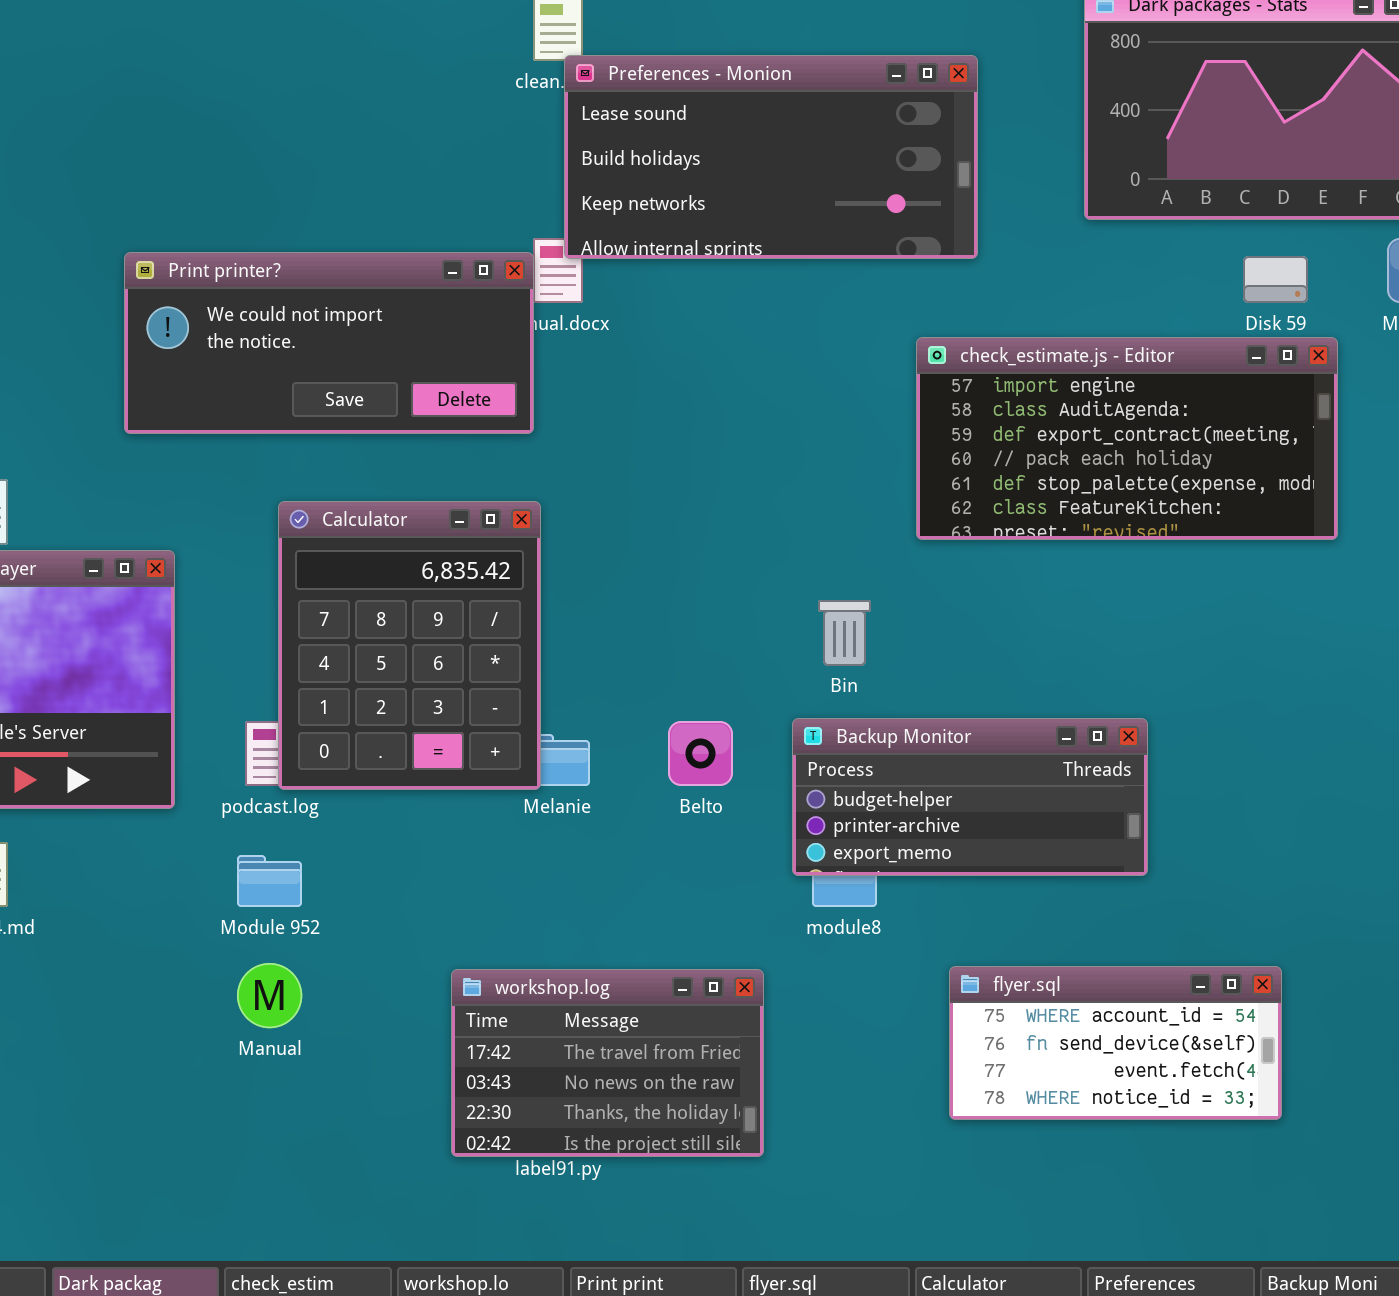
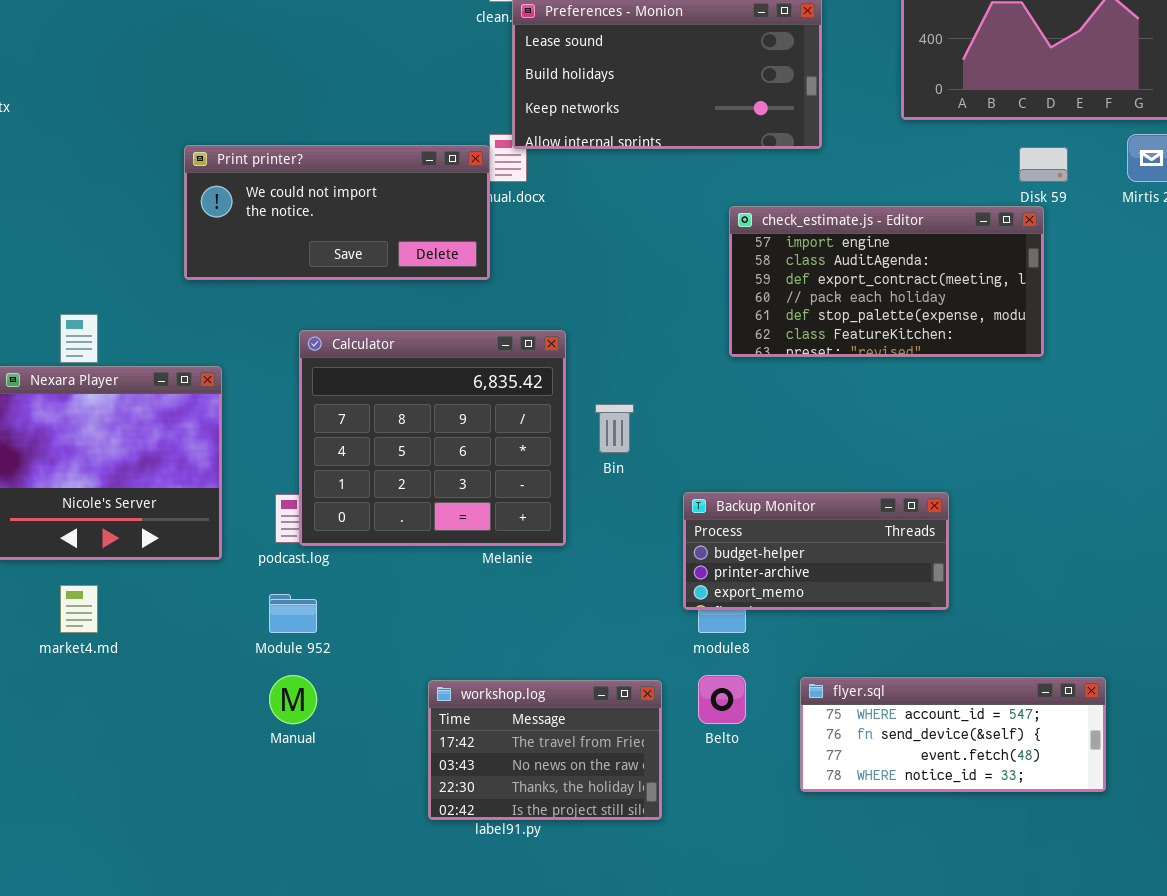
check_estimate.js - Editor: [916,337,1338,540] -> [729,206,1044,357], moved
Calculator: [278,501,541,790] -> [299,330,566,546], resized
Bin: [818,600,871,666] -> [595,404,634,453], moved
Belto: [668,721,733,786] -> [698,675,746,724], moved
flyer.sql: [949,966,1282,1120] -> [800,677,1106,792], resized

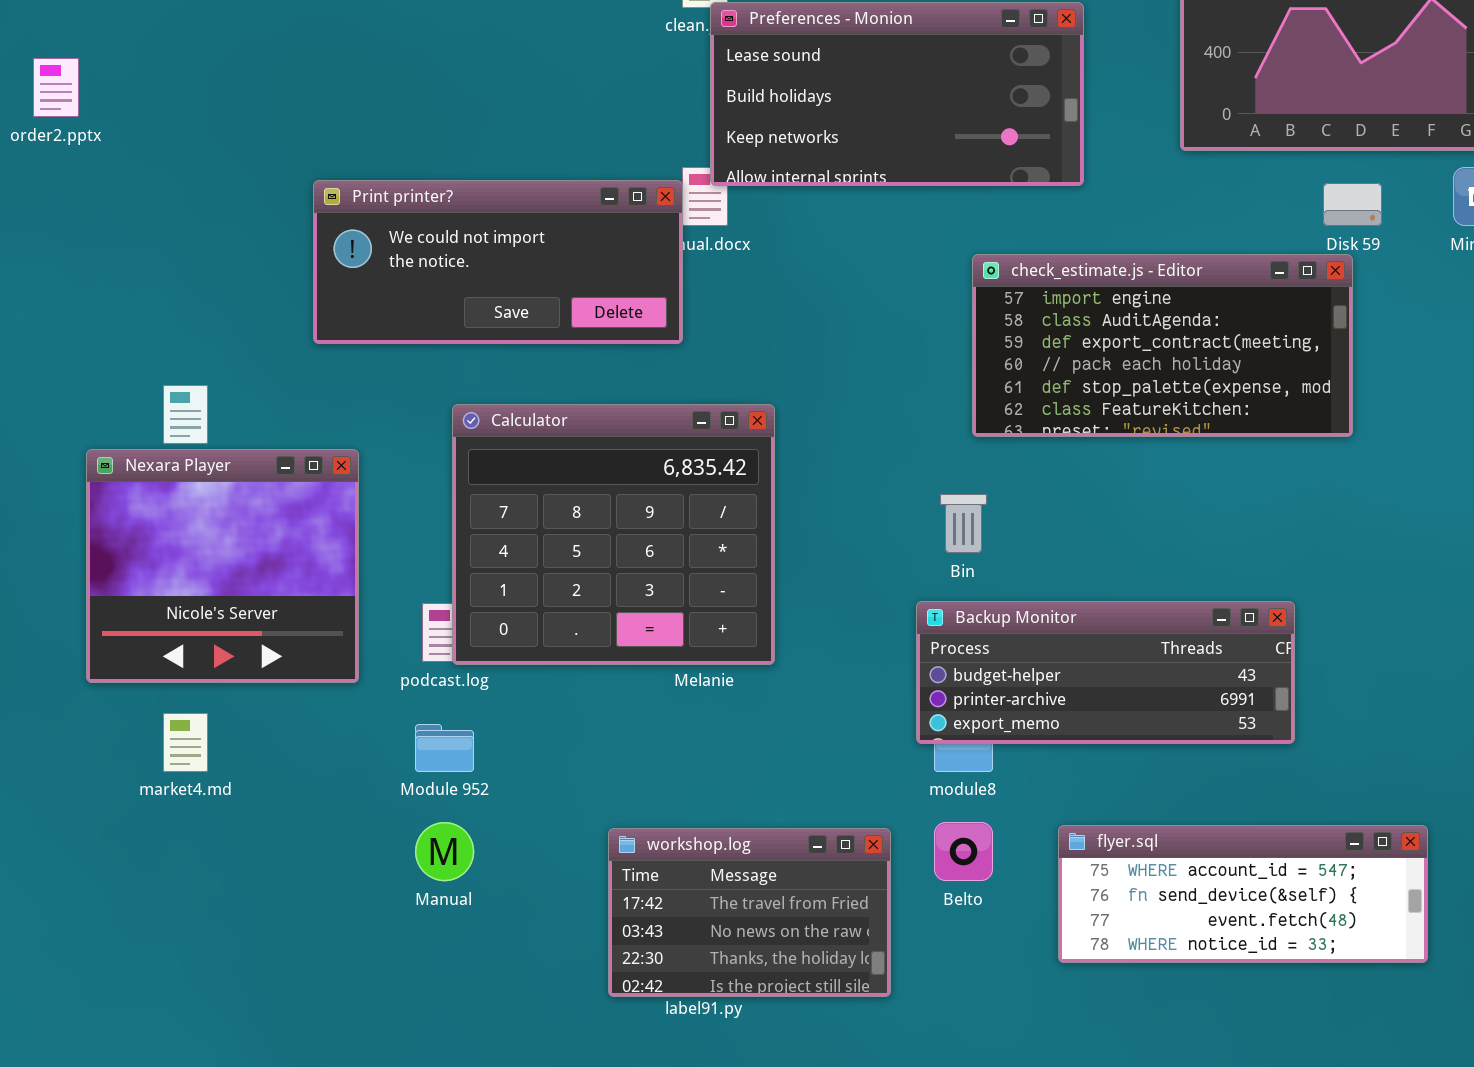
Bin: [595,404,634,453] -> [940,494,987,553], moved
Backup Monitor: [683,492,949,610] -> [916,601,1295,744], resized

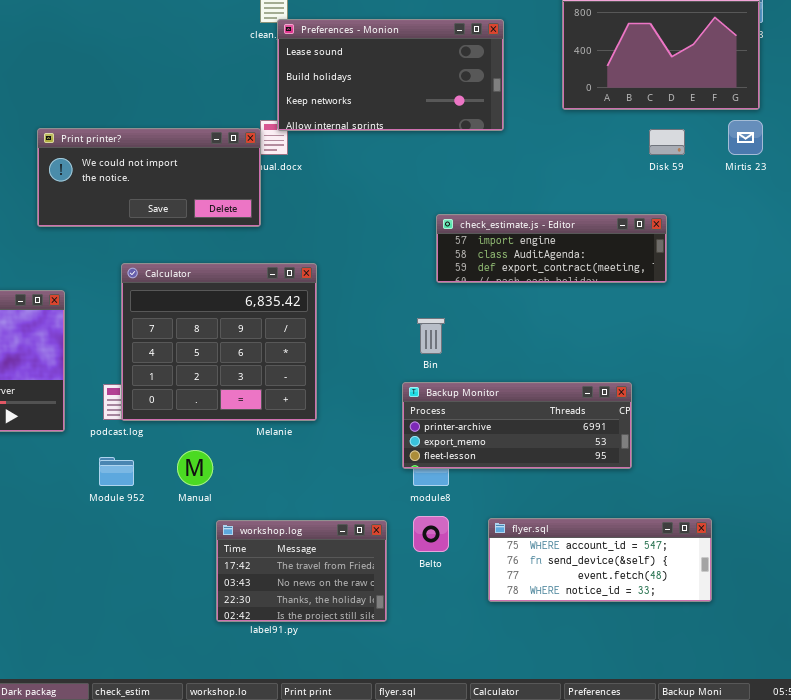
check_estimate.js - Editor: [972,254,1353,437] -> [436,214,667,283], resized
Backup Monitor: [916,601,1295,744] -> [402,382,632,469], scrolled down 1 row
Manual: [415,822,474,881] -> [177,450,213,486], moved

